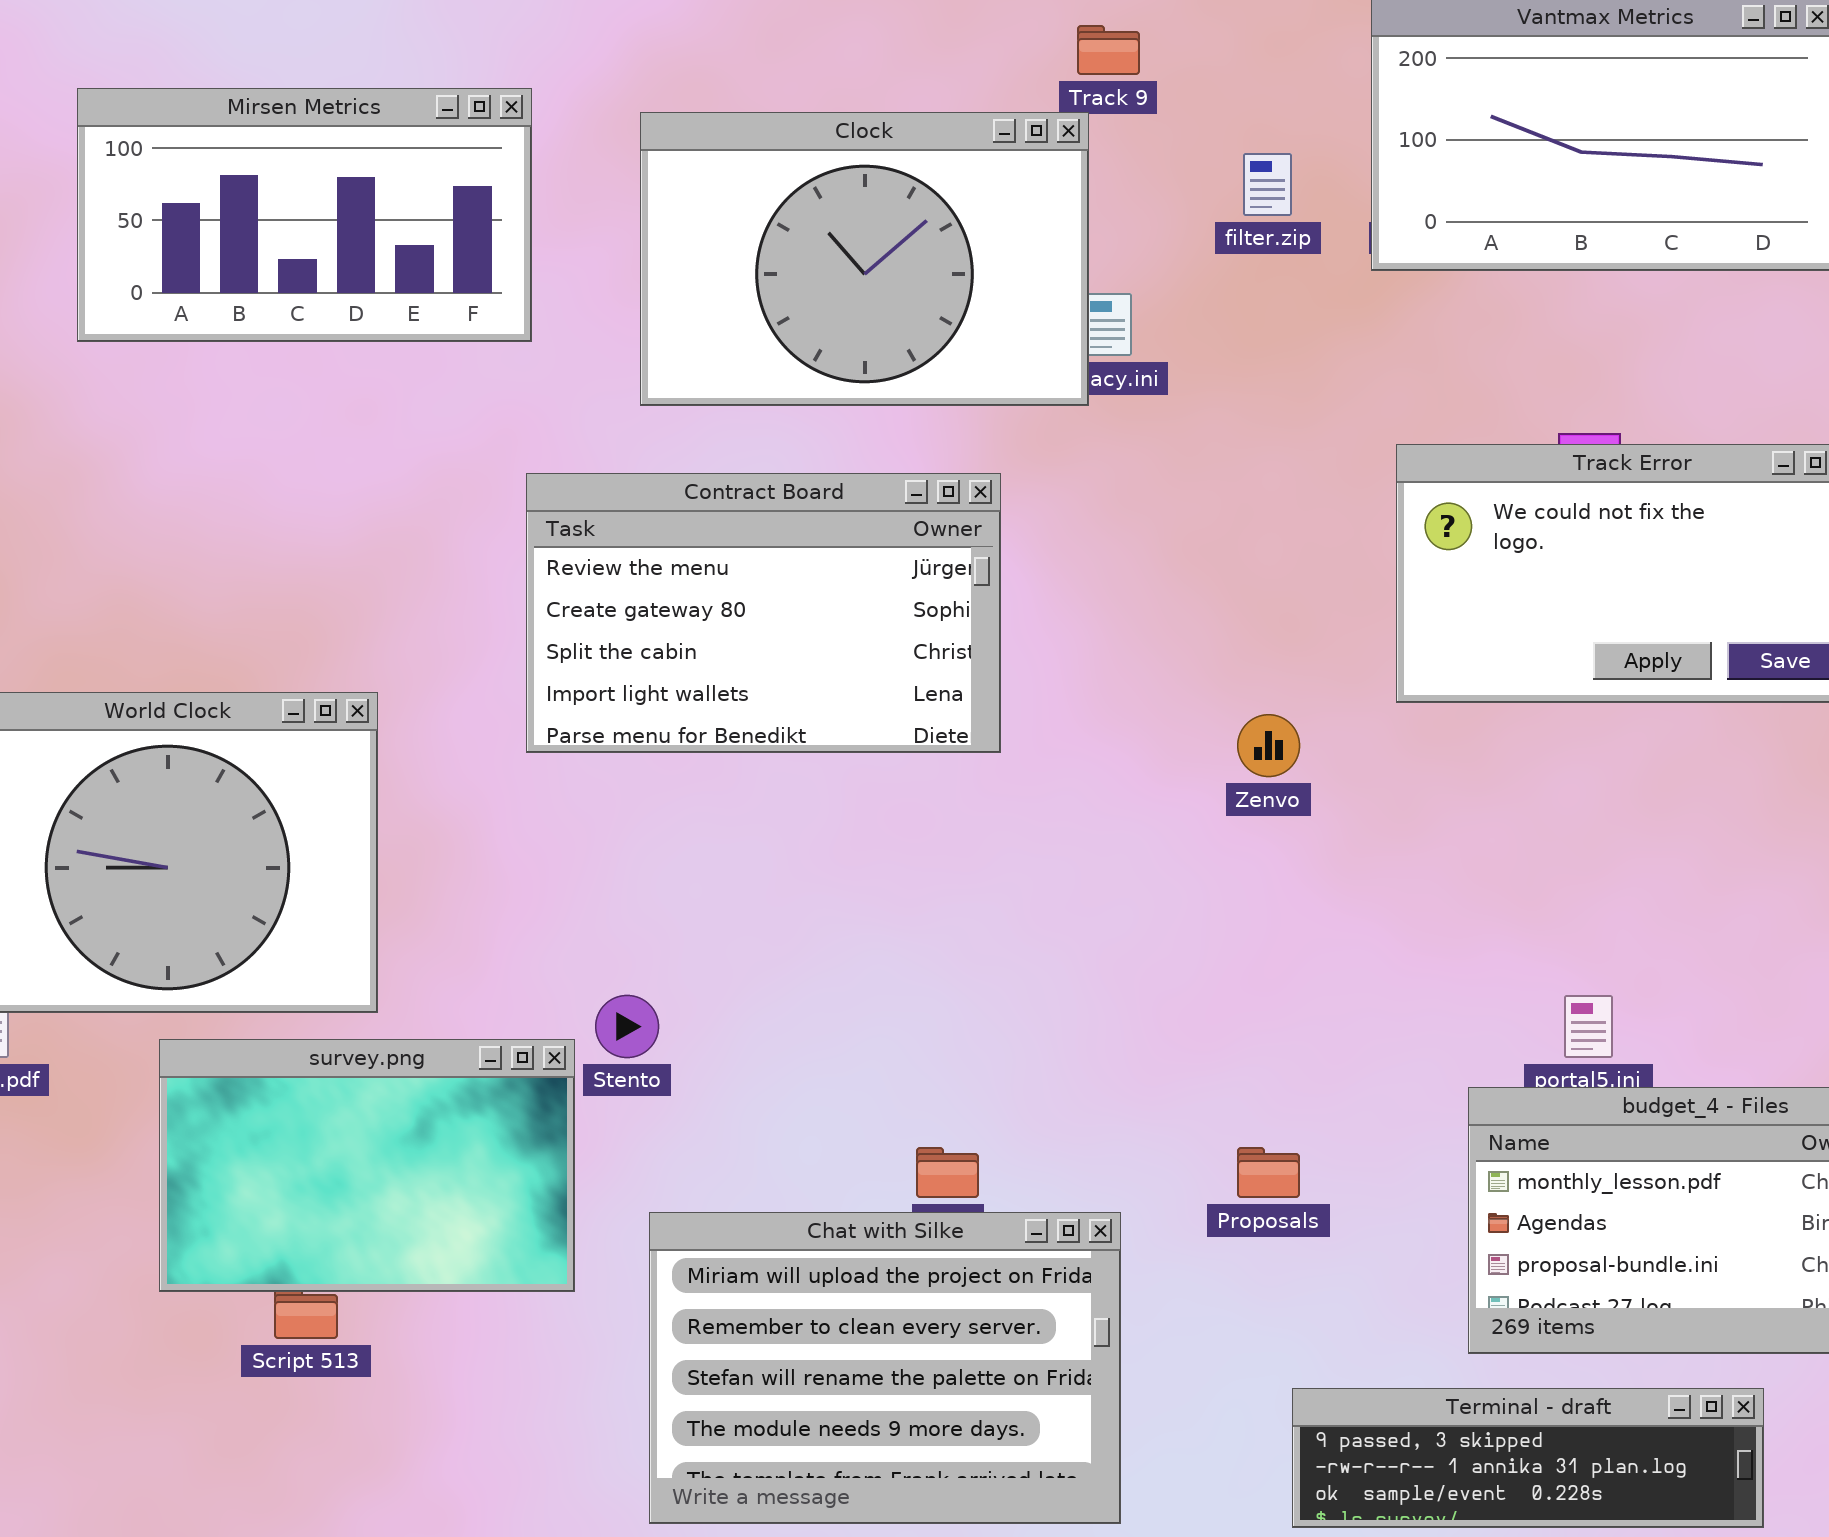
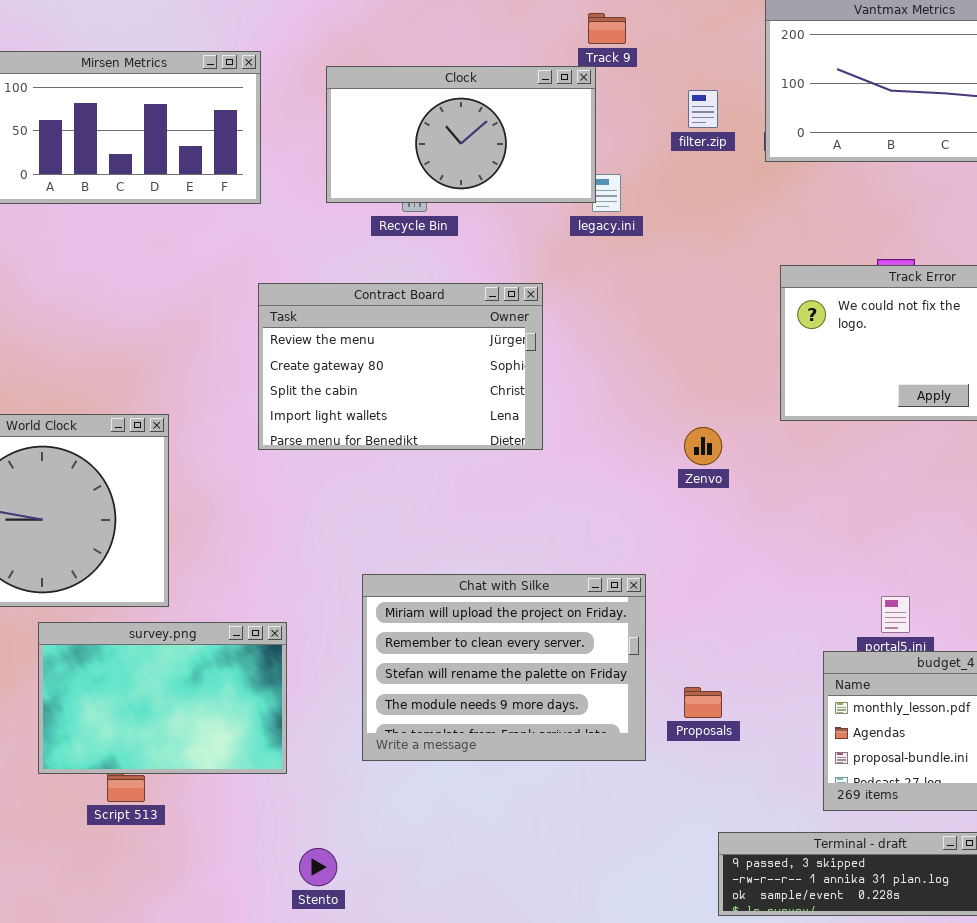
Clock: [640,112,1089,406] -> [326,66,596,203], resized
Stento: [595,995,659,1058] -> [299,848,337,886], moved
Chat with Silke: [649,1212,1121,1524] -> [362,574,646,761], moved

